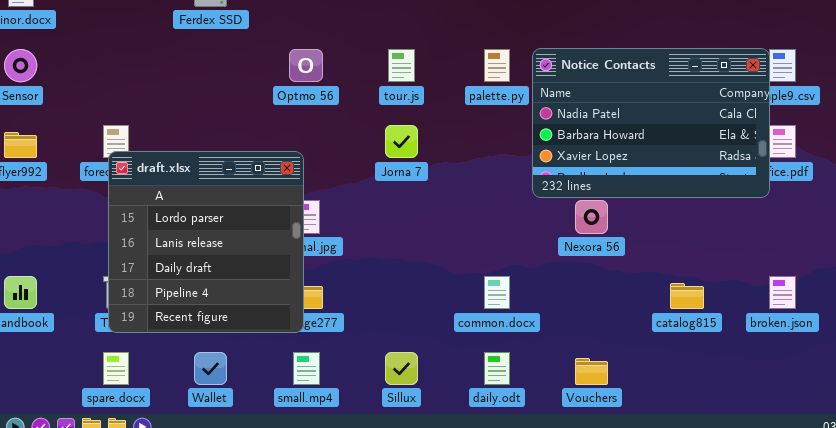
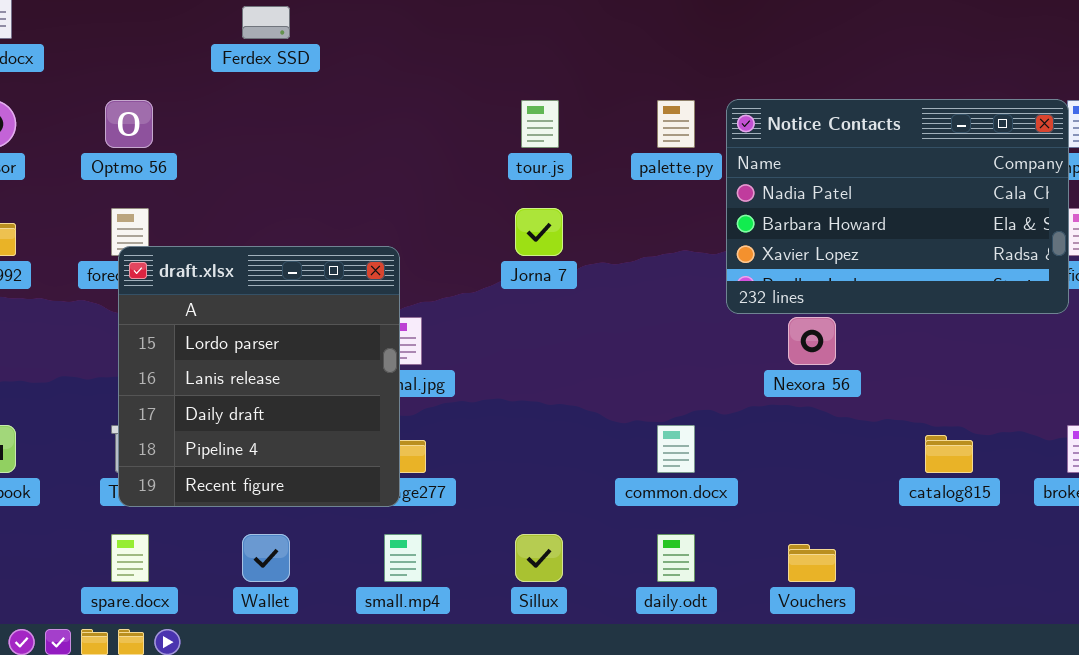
Optmo 56: [289,49,323,82] -> [105,100,153,148], moved

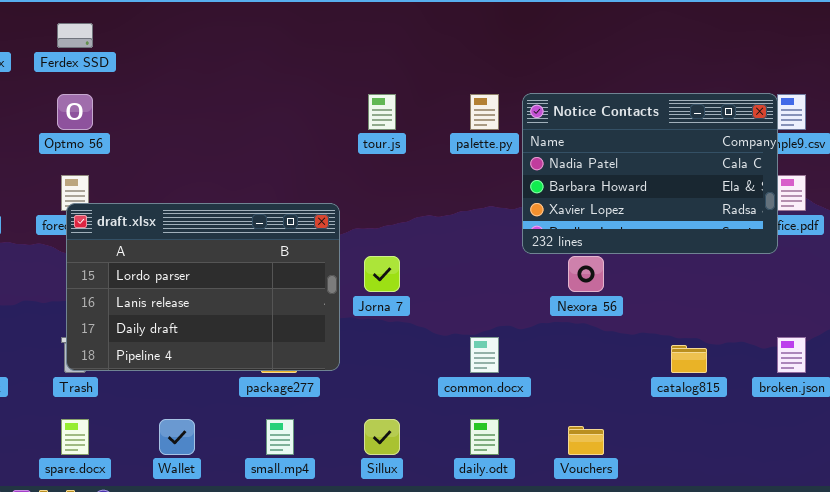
Ferdex SSD: [242,6,290,39] -> [57,23,93,48], moved
Jorna 7: [515,208,563,256] -> [364,256,400,292], moved
draft.xlsx: [118,246,400,507] -> [66,203,340,371], resized

